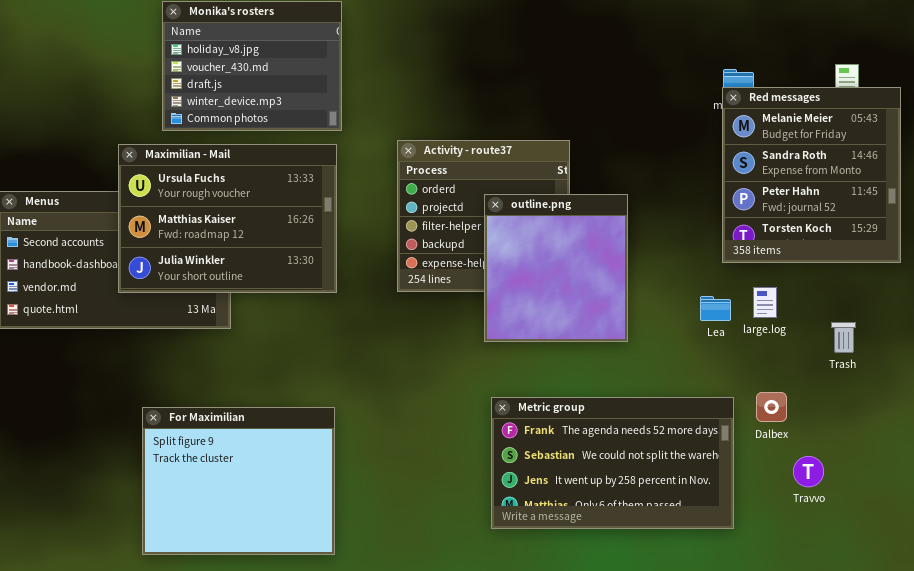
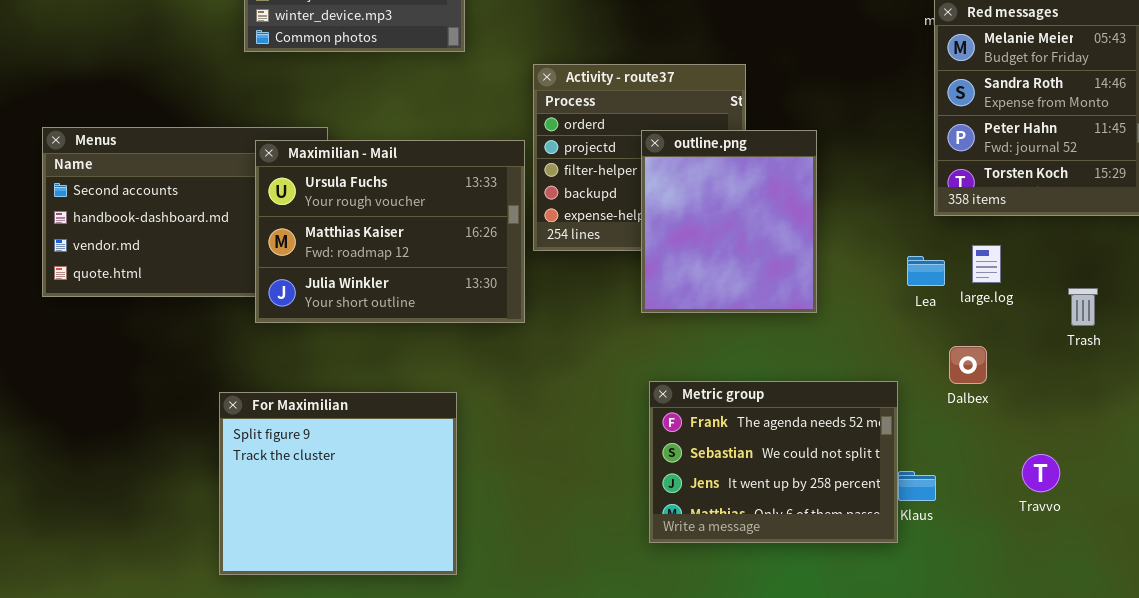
Maximilian - Mail: [118,144,337,293] -> [255,140,525,323], moved
Dalbex: [756,392,787,422] -> [949,346,987,384], moved
Metric group: [491,397,734,529] -> [649,381,898,543], resized

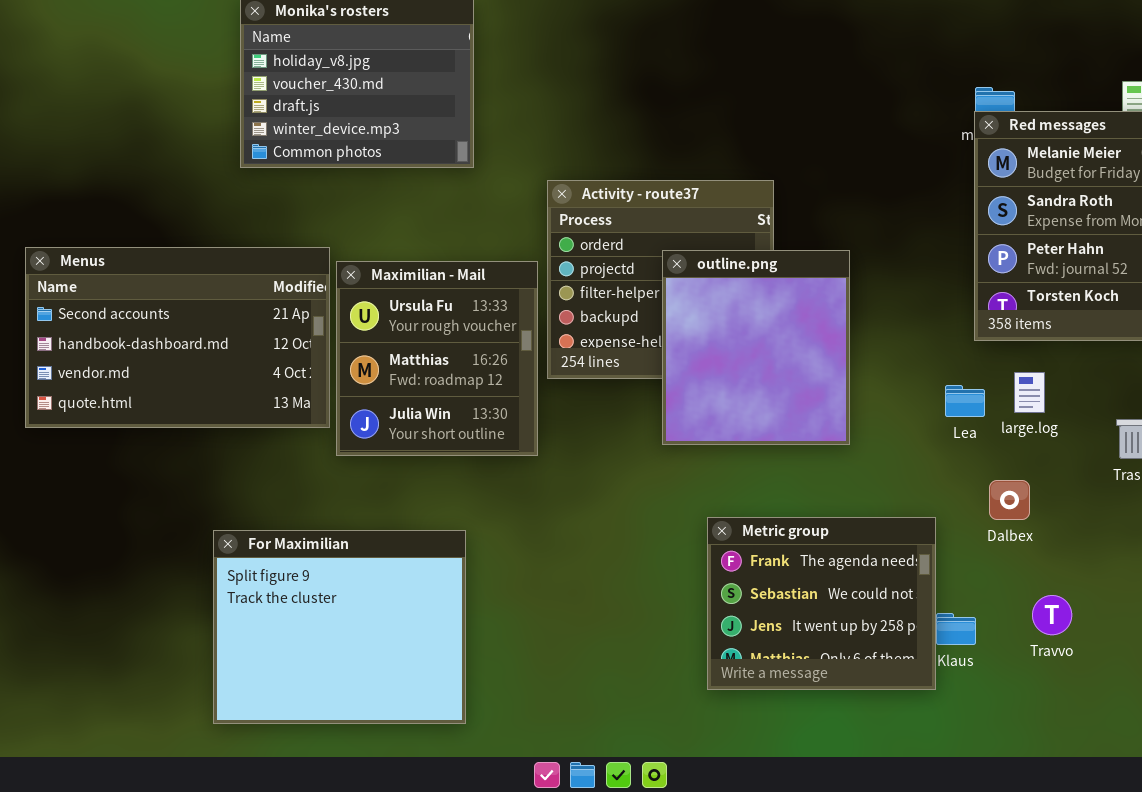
Maximilian - Mail: [255,140,525,323] -> [336,261,538,456], resized
Metric group: [649,381,898,543] -> [707,517,936,690], resized
Travvo: [1022,454,1060,492] -> [1032,595,1072,635], moved

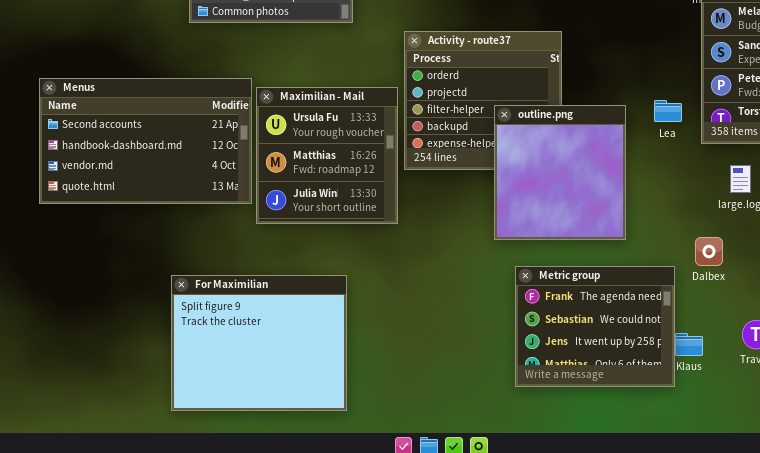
outline.png: [662,250,850,445] -> [494,105,626,240], moved
Lea: [945,385,985,417] -> [654,100,682,122], moved
Dalbex: [989,480,1030,520] -> [695,237,723,266], moved

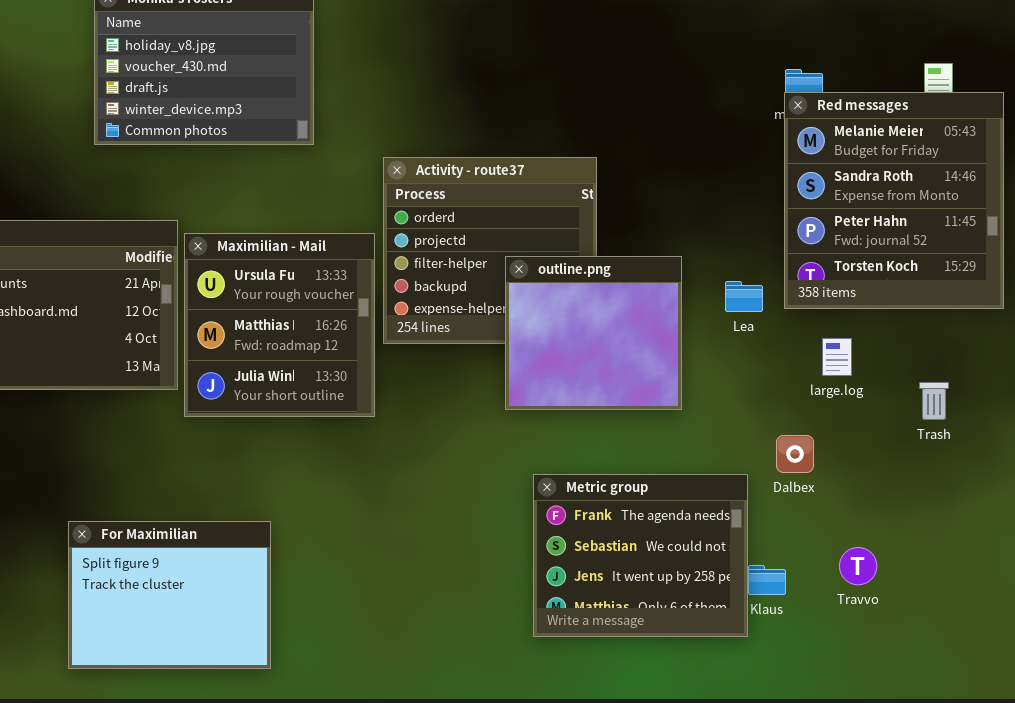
Lea: [654,100,682,122] -> [725,281,763,312], moved
outline.png: [494,105,626,240] -> [505,256,682,410], resized
For Maximilian: [171,275,347,411] -> [68,521,271,669], resized

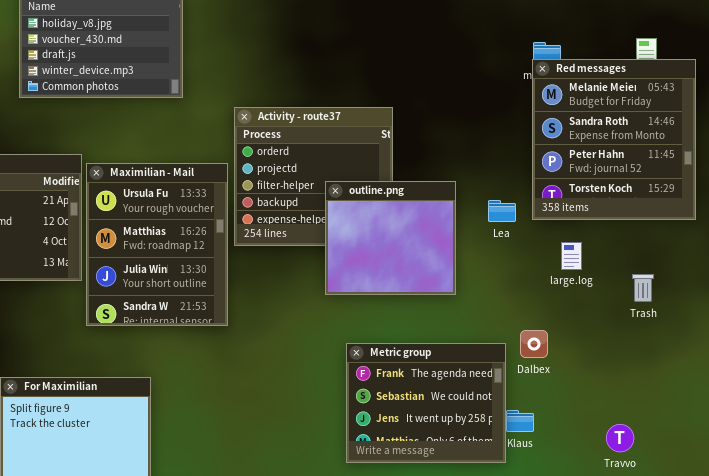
Maximilian - Mail: [184,233,375,417] -> [86,163,228,326], resized
Dalbex: [776,435,814,473] -> [520,330,548,358], moved
Travvo: [839,547,877,585] -> [606,424,634,452], moved

